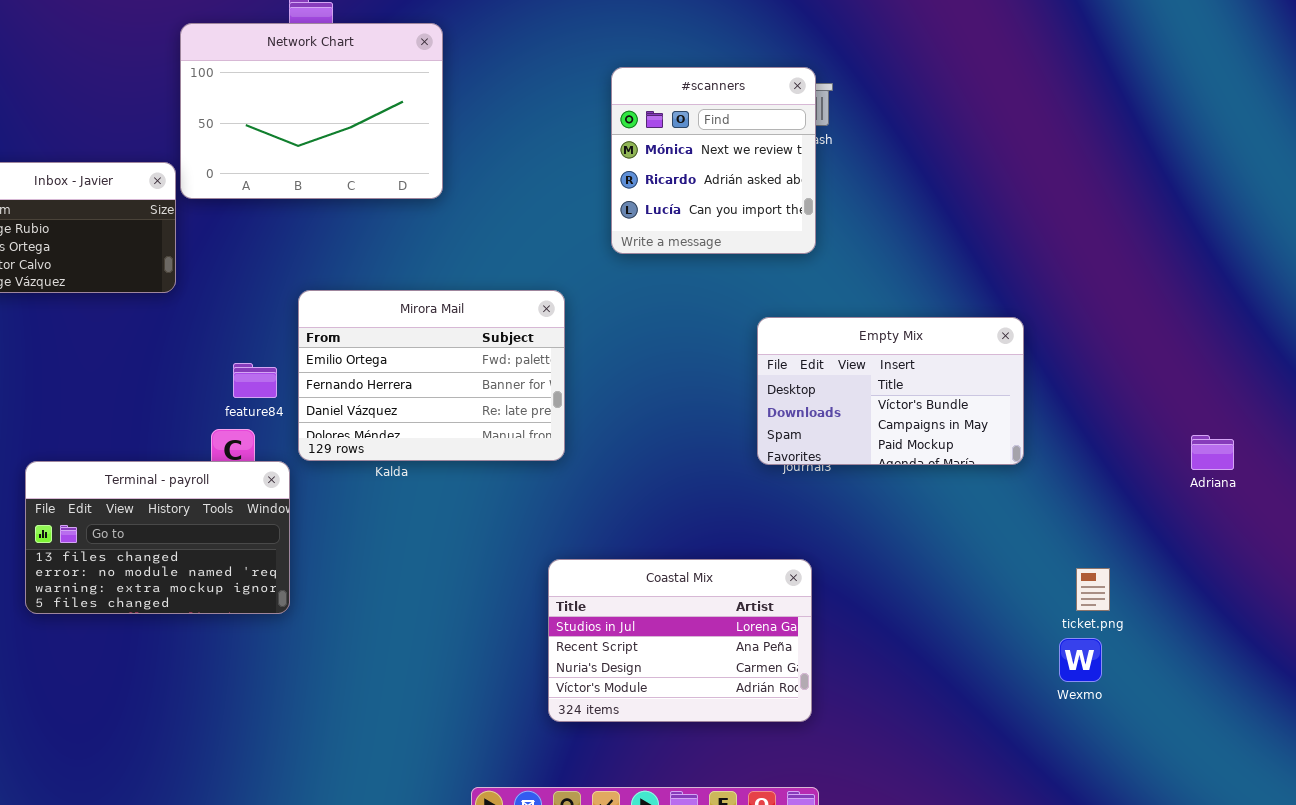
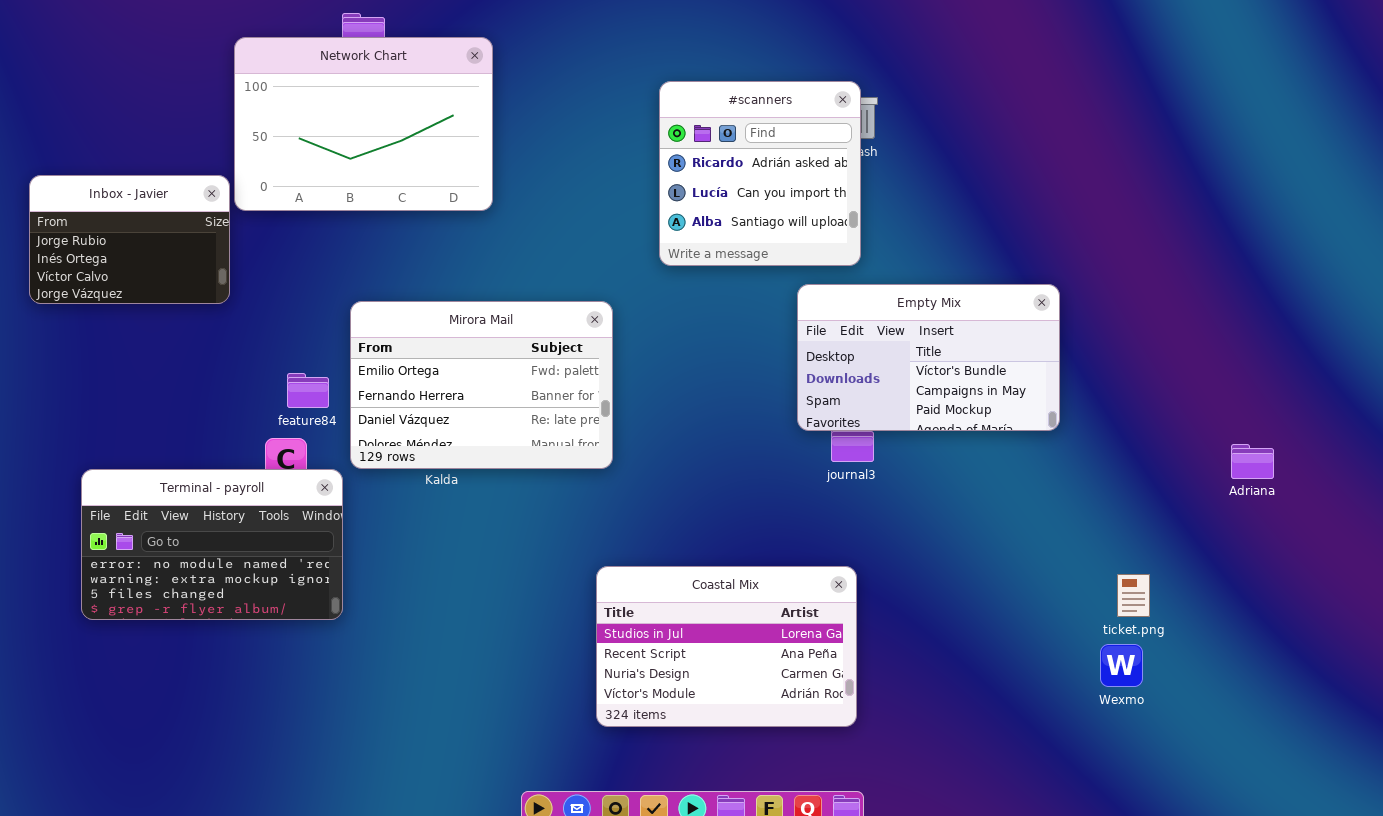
#scanners: [611,67,816,254] -> [659,81,861,266], scrolled down 1 row
Empty Mix: [757,317,1024,465] -> [797,284,1060,431], moved
Terminal - payroll: [25,461,290,614] -> [81,469,343,620], scrolled down 1 row

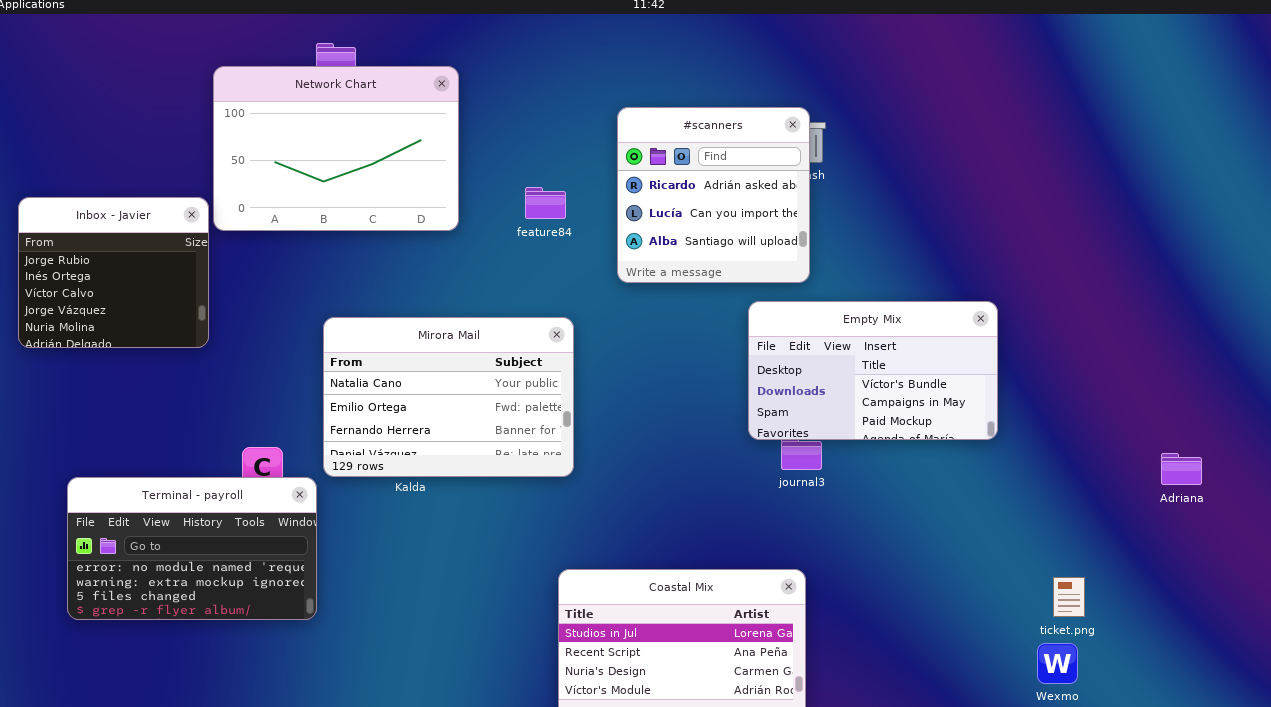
Inbox - Javier: [29,175,230,304] -> [18,197,209,348], resized
Mirora Mail: [350,301,613,469] -> [323,317,574,477], scrolled up 1 row
feature84: [287,373,329,408] -> [525,187,566,219], moved

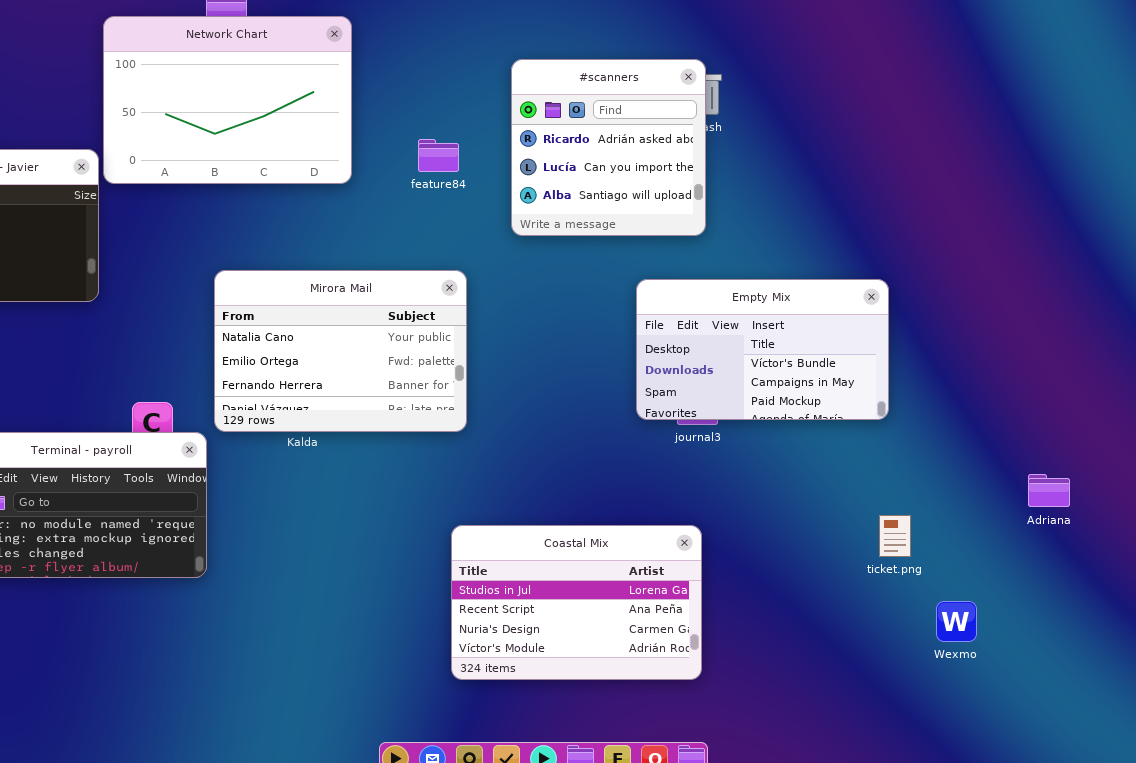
Empty Mix: [748,301,998,440] -> [636,279,889,420], moved
Adriana: [1161,453,1202,485] -> [1028,474,1070,507], moved
ticket.png: [1053,577,1085,617] -> [879,515,911,557], moved

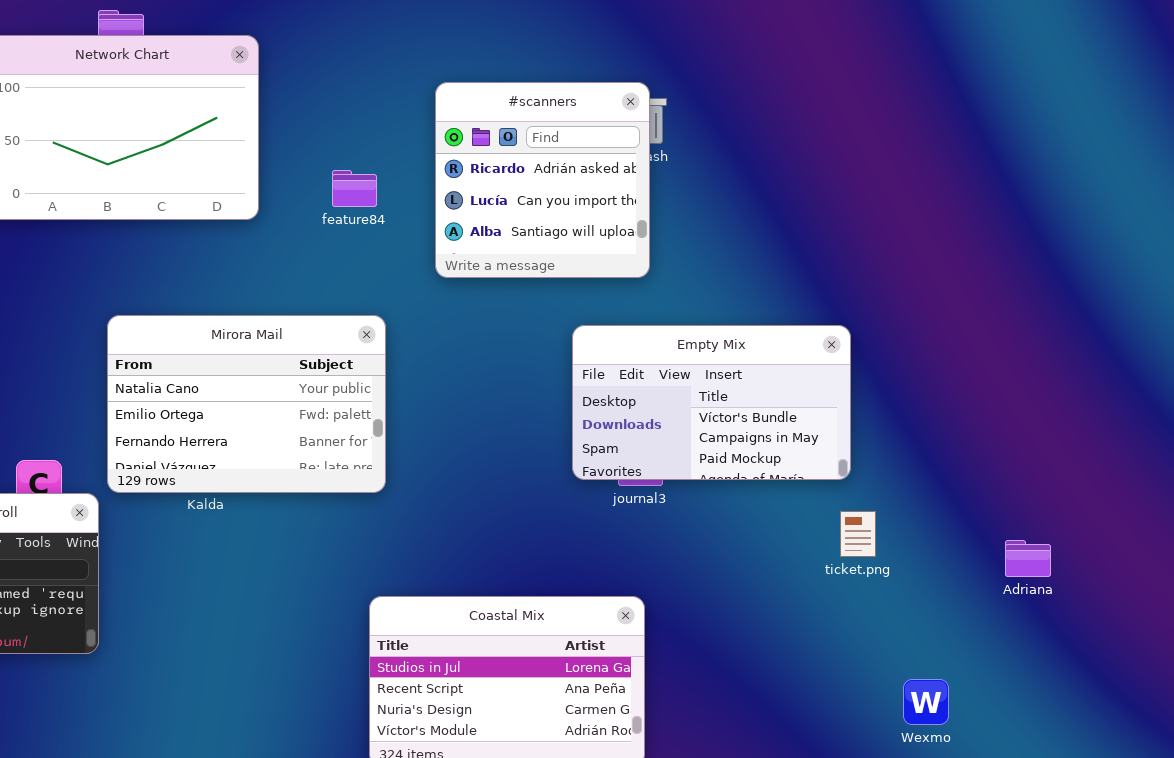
ticket.png: [879,515,911,557] -> [840,511,876,557], moved

